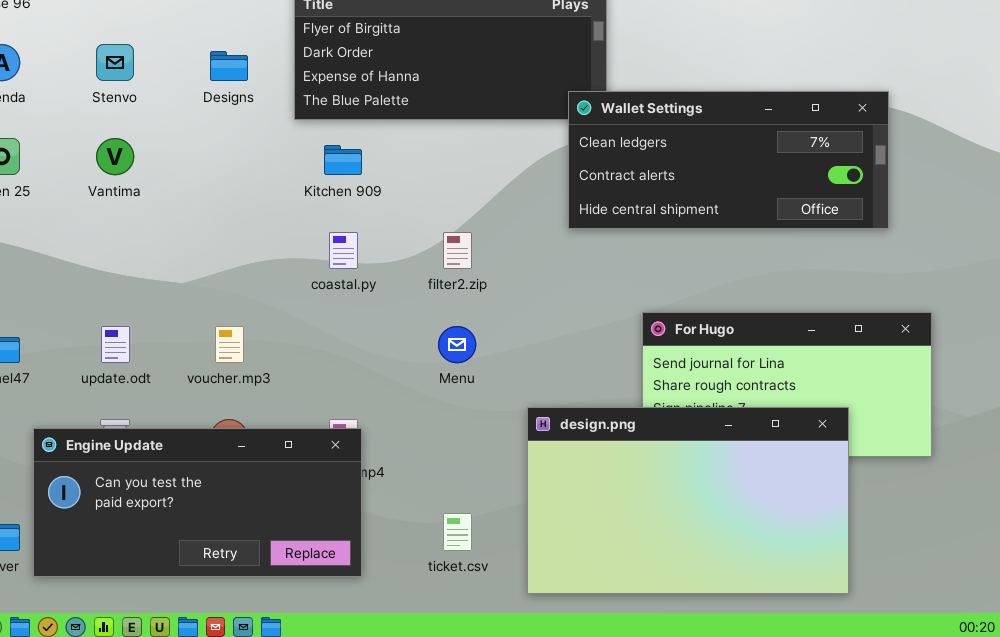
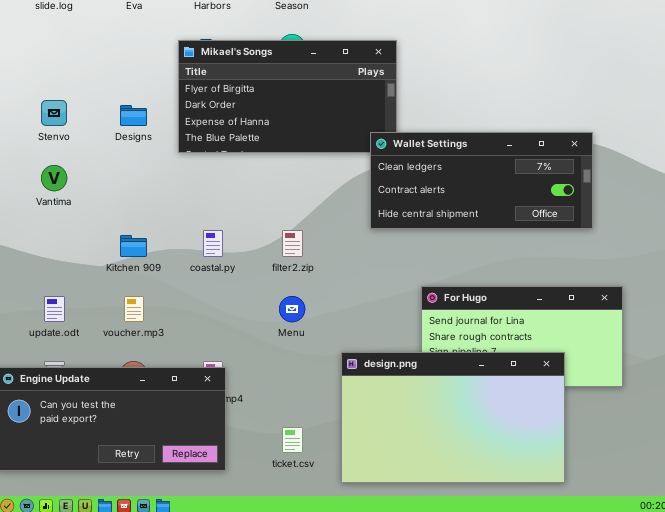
Kitchen 909: [324,145,362,175] -> [120,235,147,257], moved

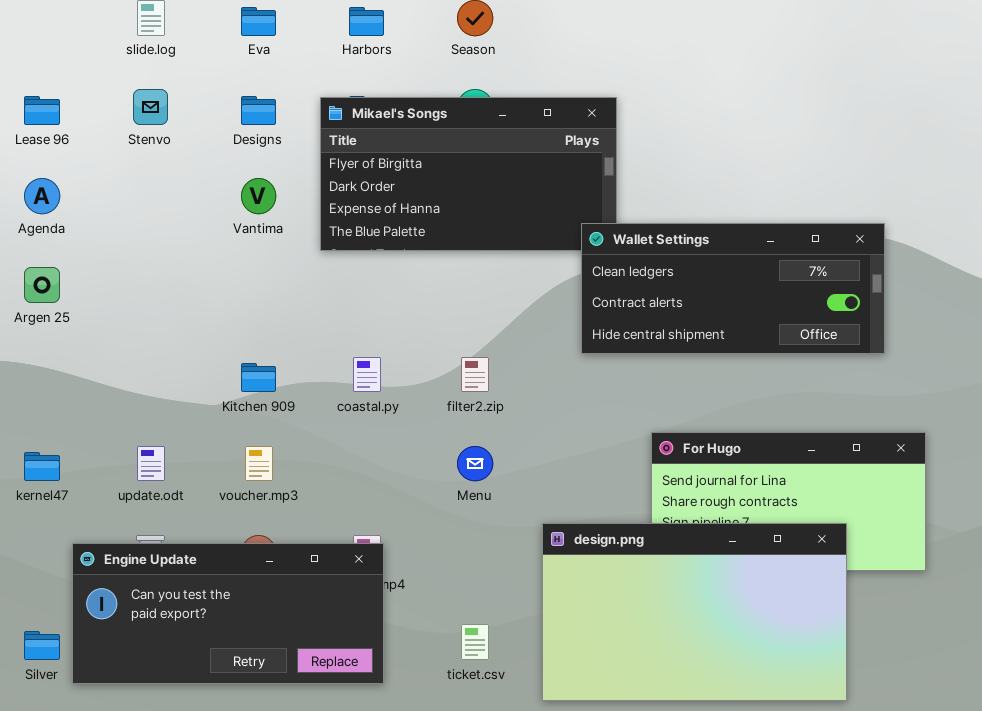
Stenvo: [41,100,67,126] -> [133,89,168,125], moved
Designs: [120,105,147,126] -> [241,96,276,125], moved
Vantima: [41,165,67,191] -> [241,178,276,214], moved

